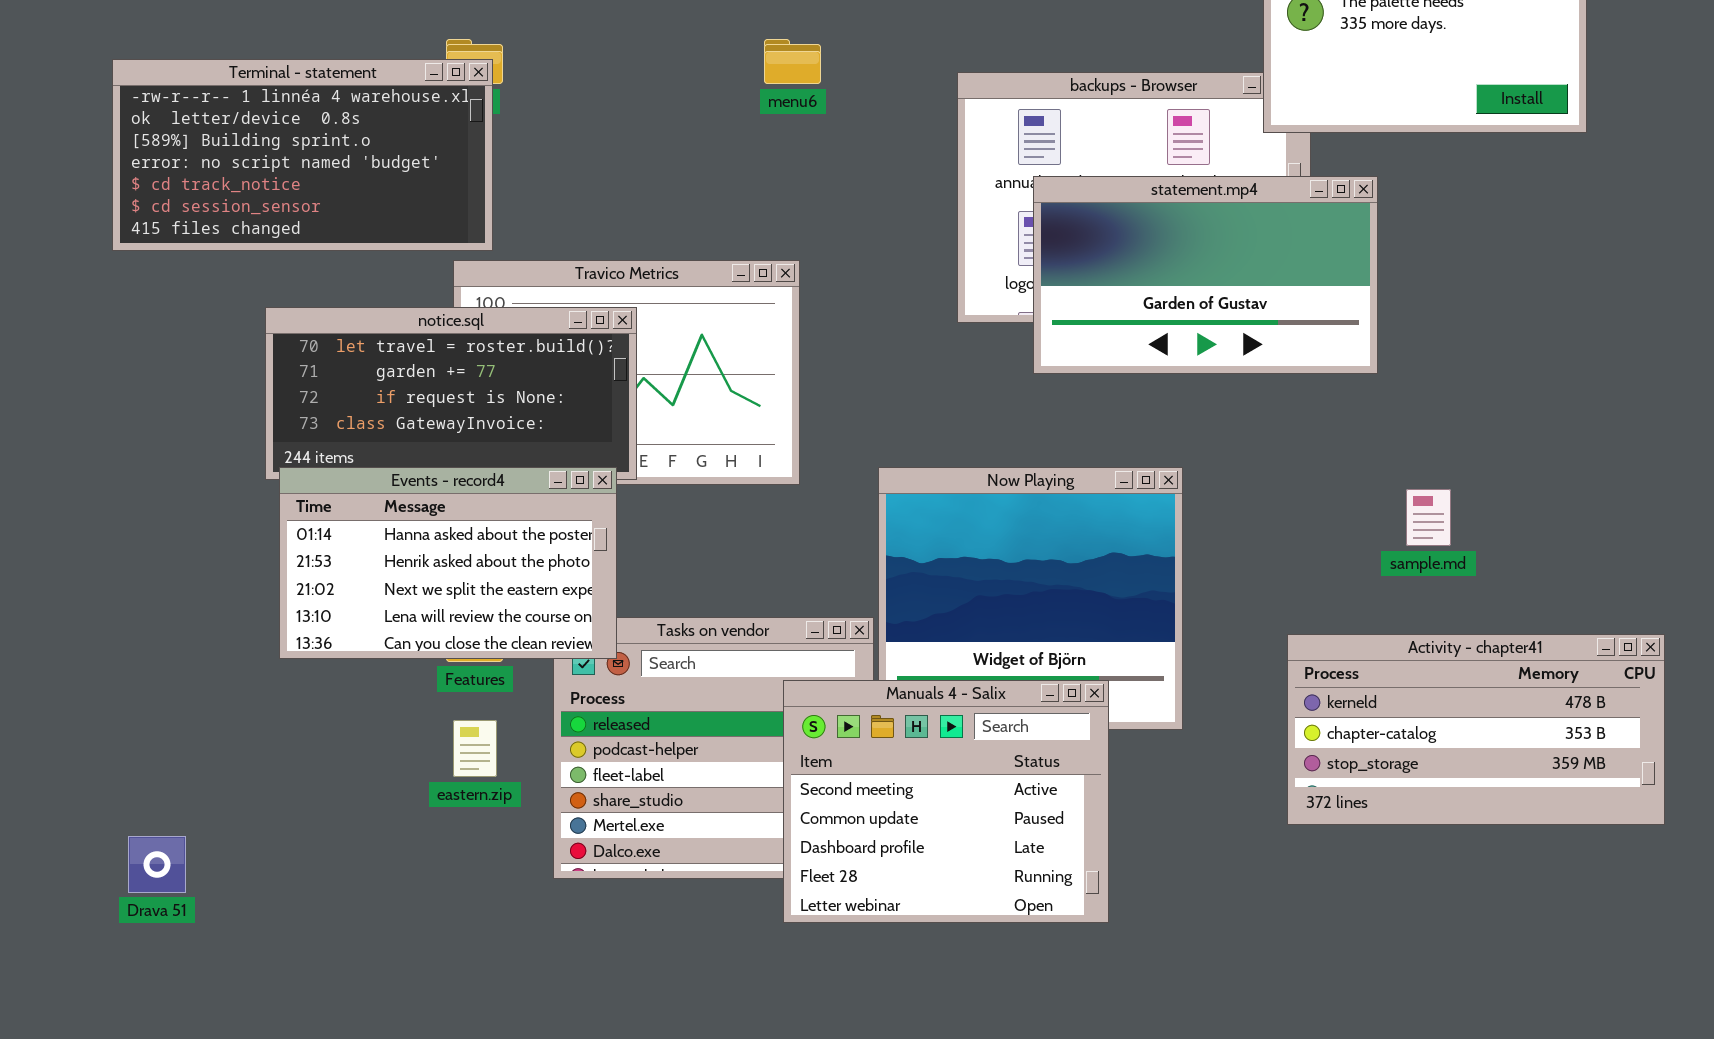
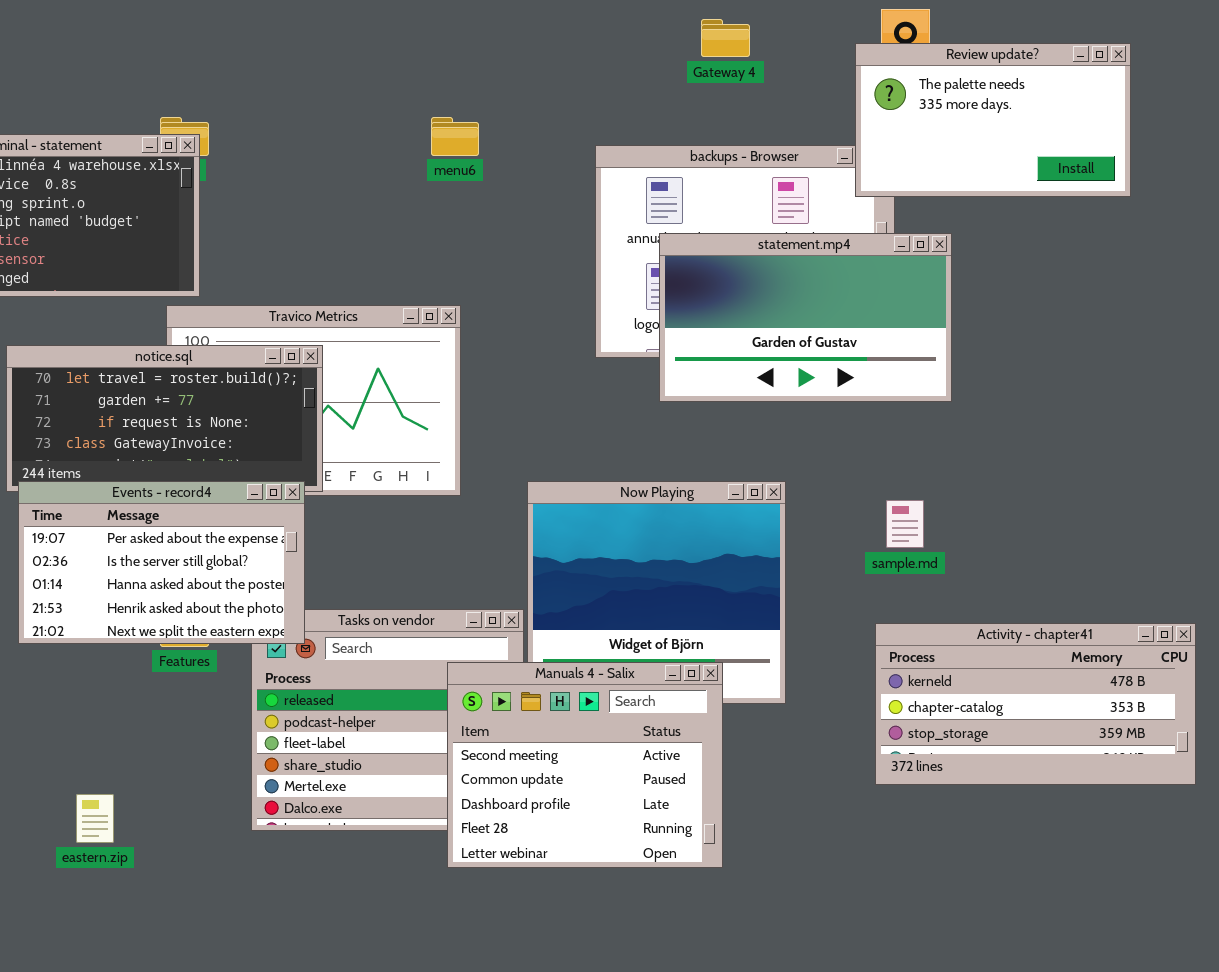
Events - record4: [279,467,617,659] -> [18,481,305,644], scrolled up 2 rows
sample.md: [1406,489,1451,546] -> [886,500,924,548], moved
eastern.zip: [453,720,497,777] -> [76,794,114,843], moved

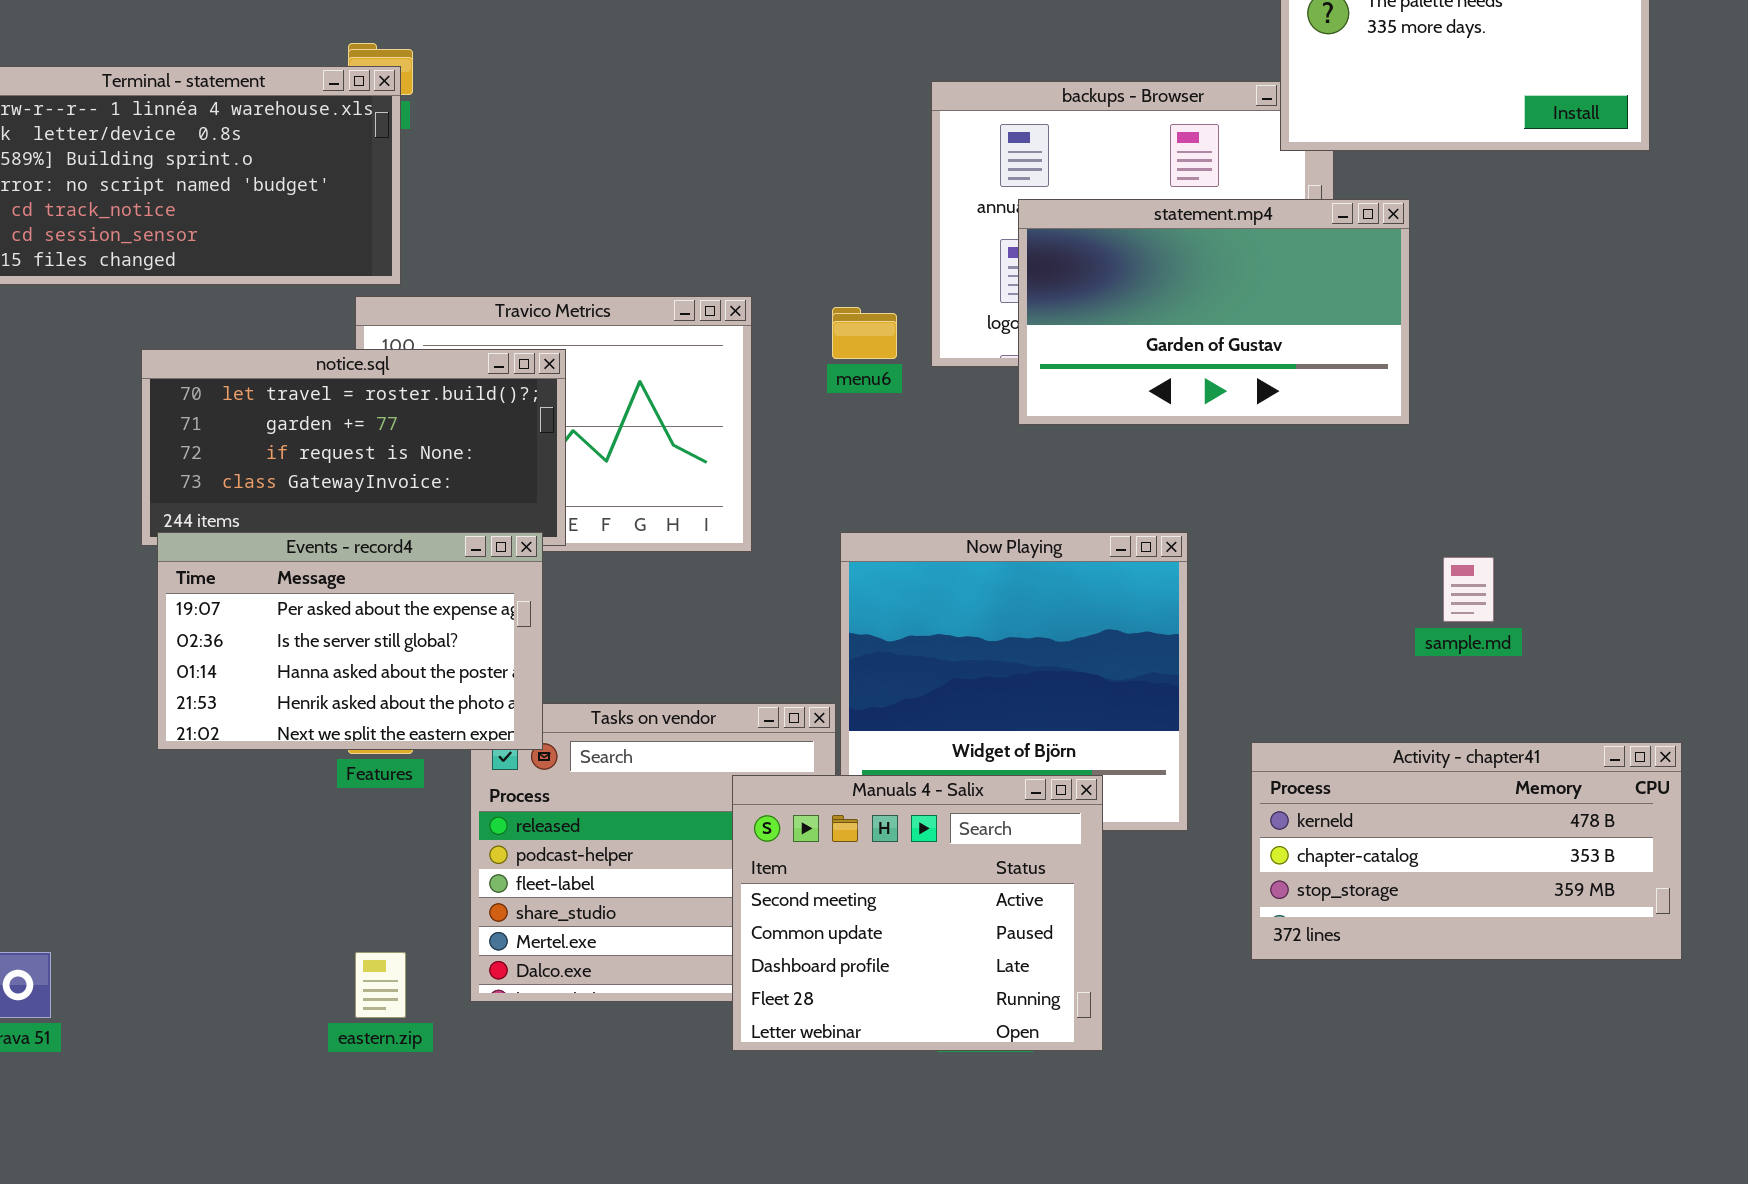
menu6: [431,117,479,156] -> [832,307,897,359], moved
sample.md: [886,500,924,548] -> [1443,557,1494,622], moved
Activity - chapter41: [875,623,1196,785] -> [1251,742,1682,960], moved
eastern.zip: [76,794,114,843] -> [355,952,406,1018], moved

